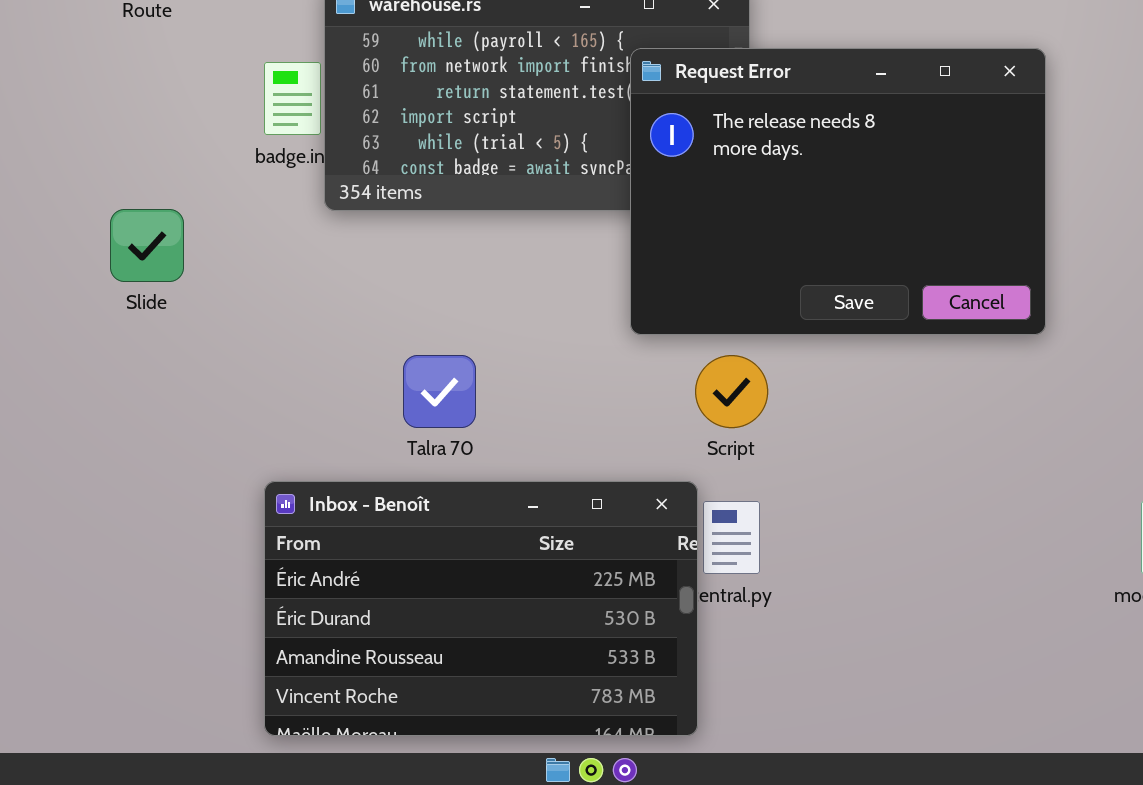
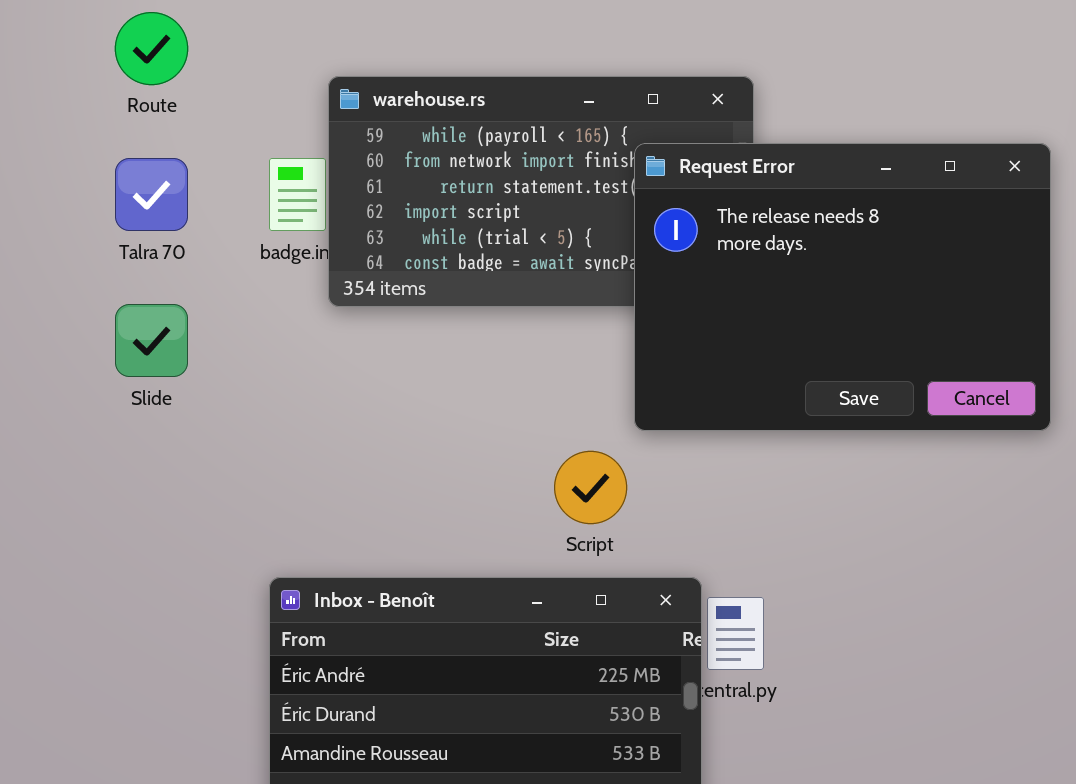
Talra 70: [403,355,476,428] -> [115,158,188,231], moved
Script: [695,355,768,428] -> [554,451,627,524], moved

